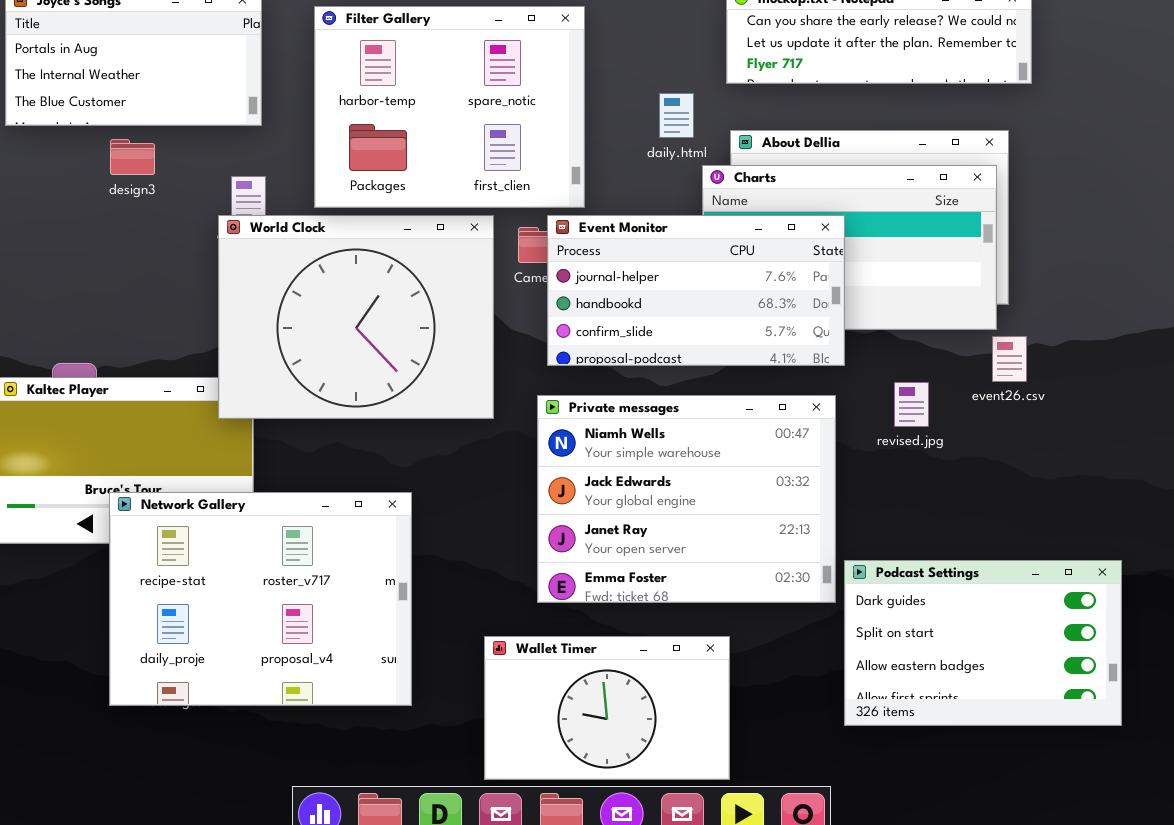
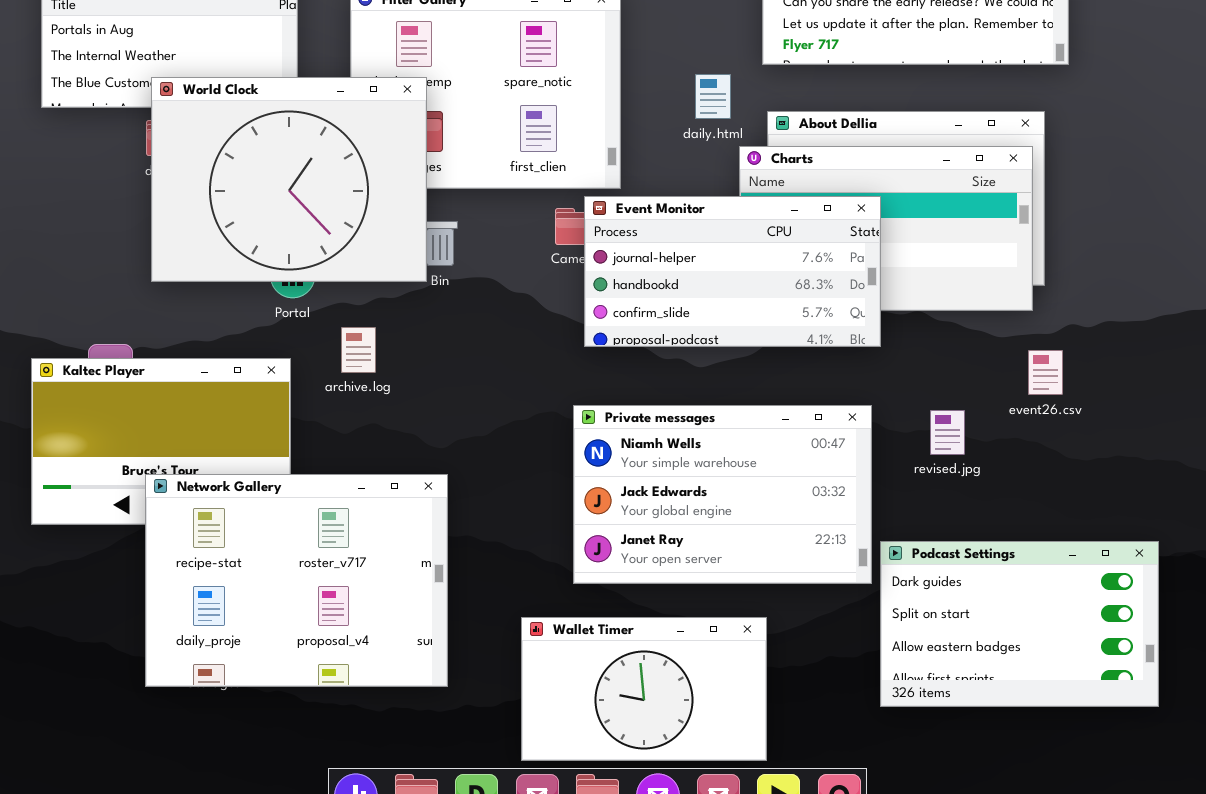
World Clock: [218,215,494,419] -> [151,77,427,282], moved
event26.csv: [992,336,1027,382] -> [1028,350,1063,395], moved
revised.jpg: [894,382,929,427] -> [930,410,965,455], moved
Private messages: [537,395,836,603] -> [573,405,872,584], resized

